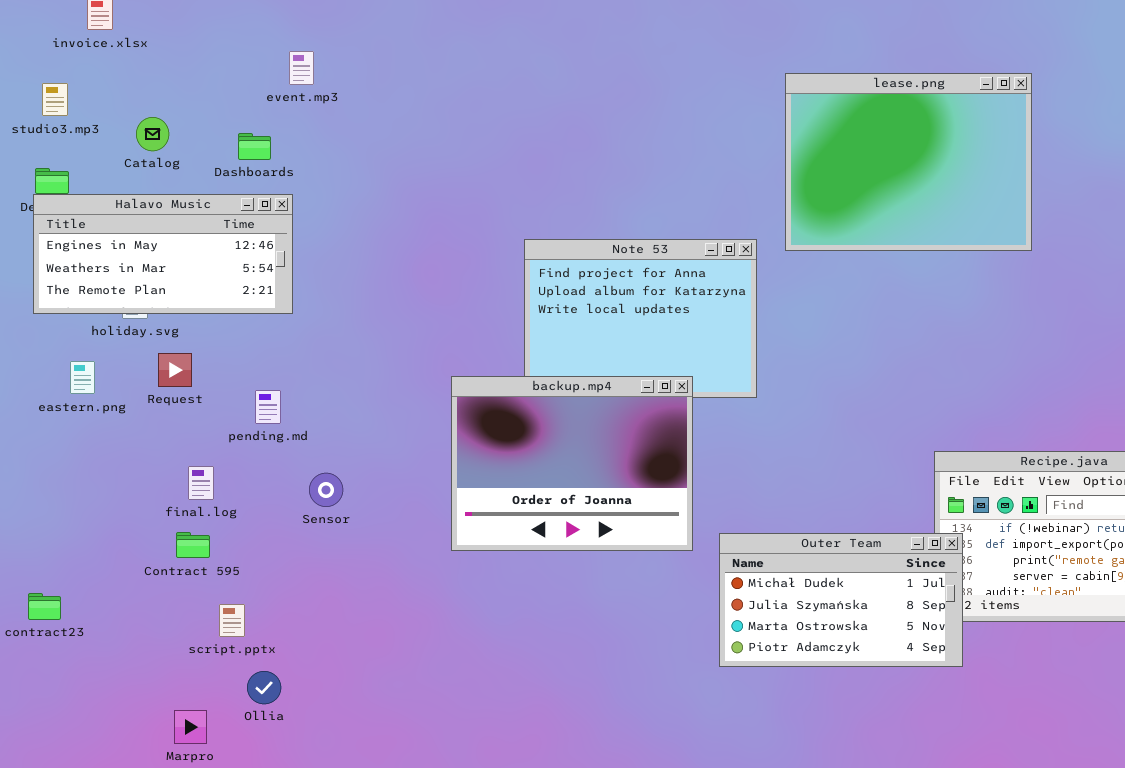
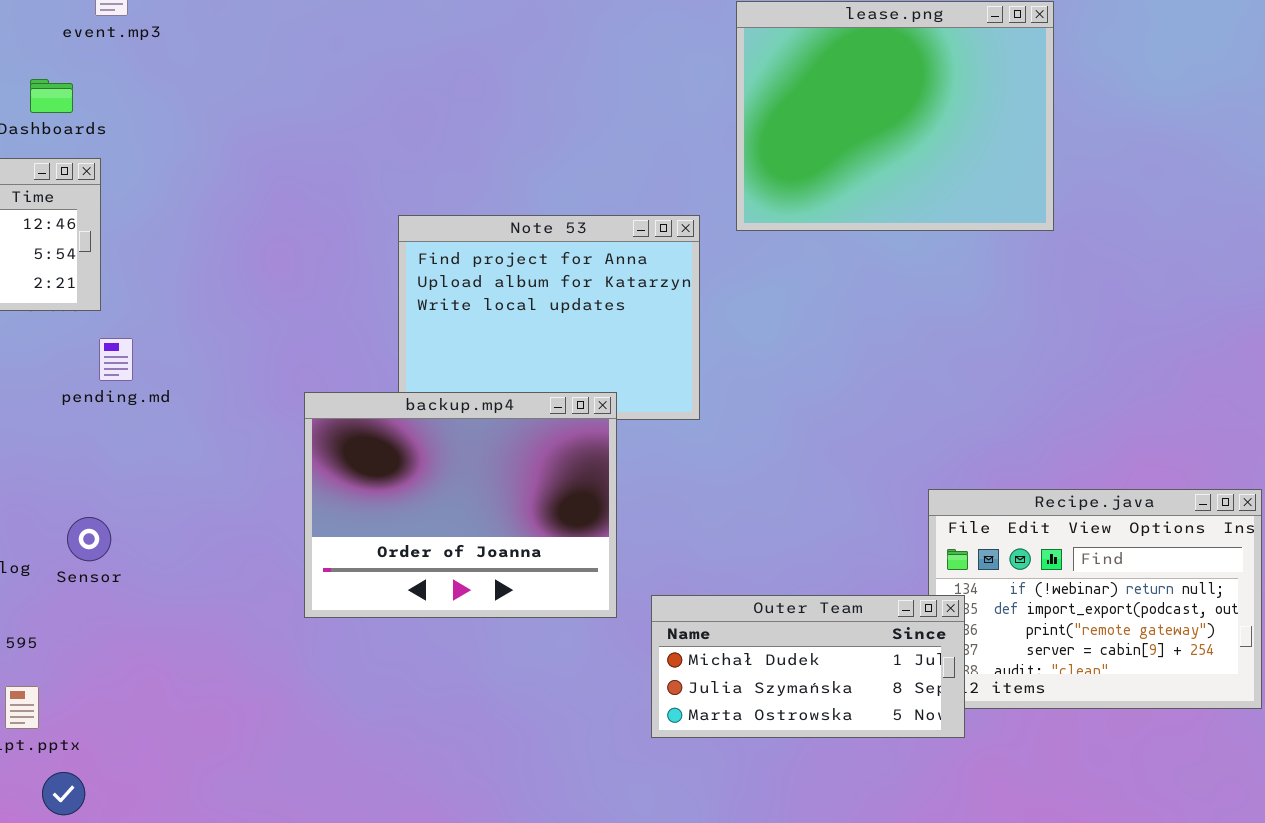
pending.md: [255,390,281,424] -> [99,338,133,381], moved
Sensor: [309,473,343,507] -> [67,517,111,561], moved
Outer Team: [719,533,963,667] -> [651,595,965,738], resized

